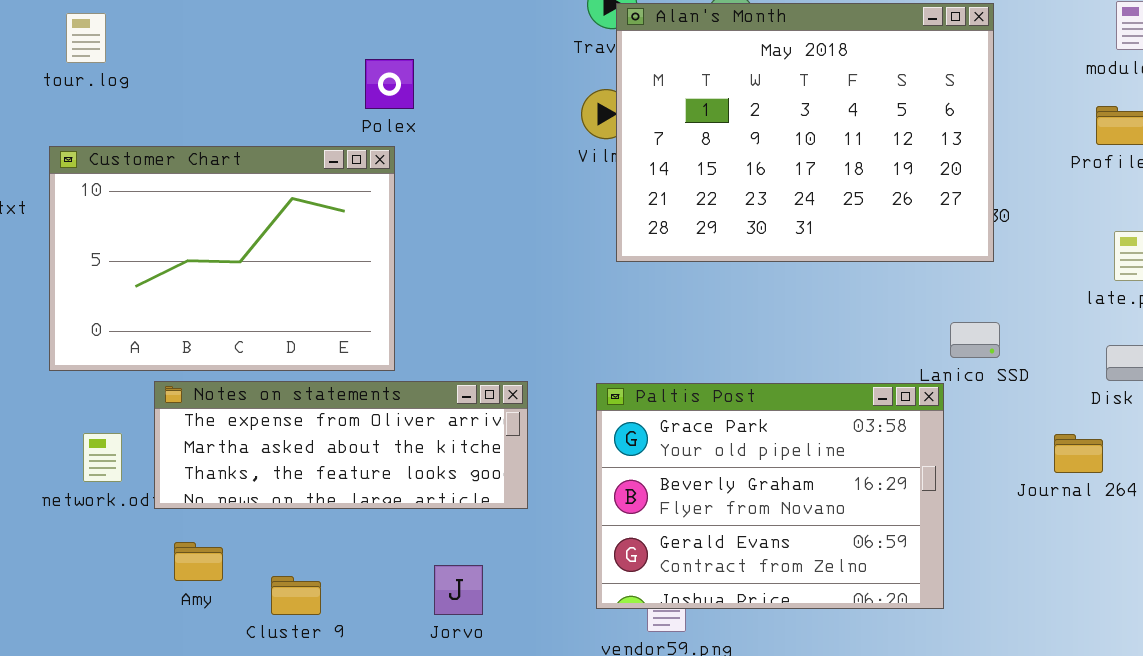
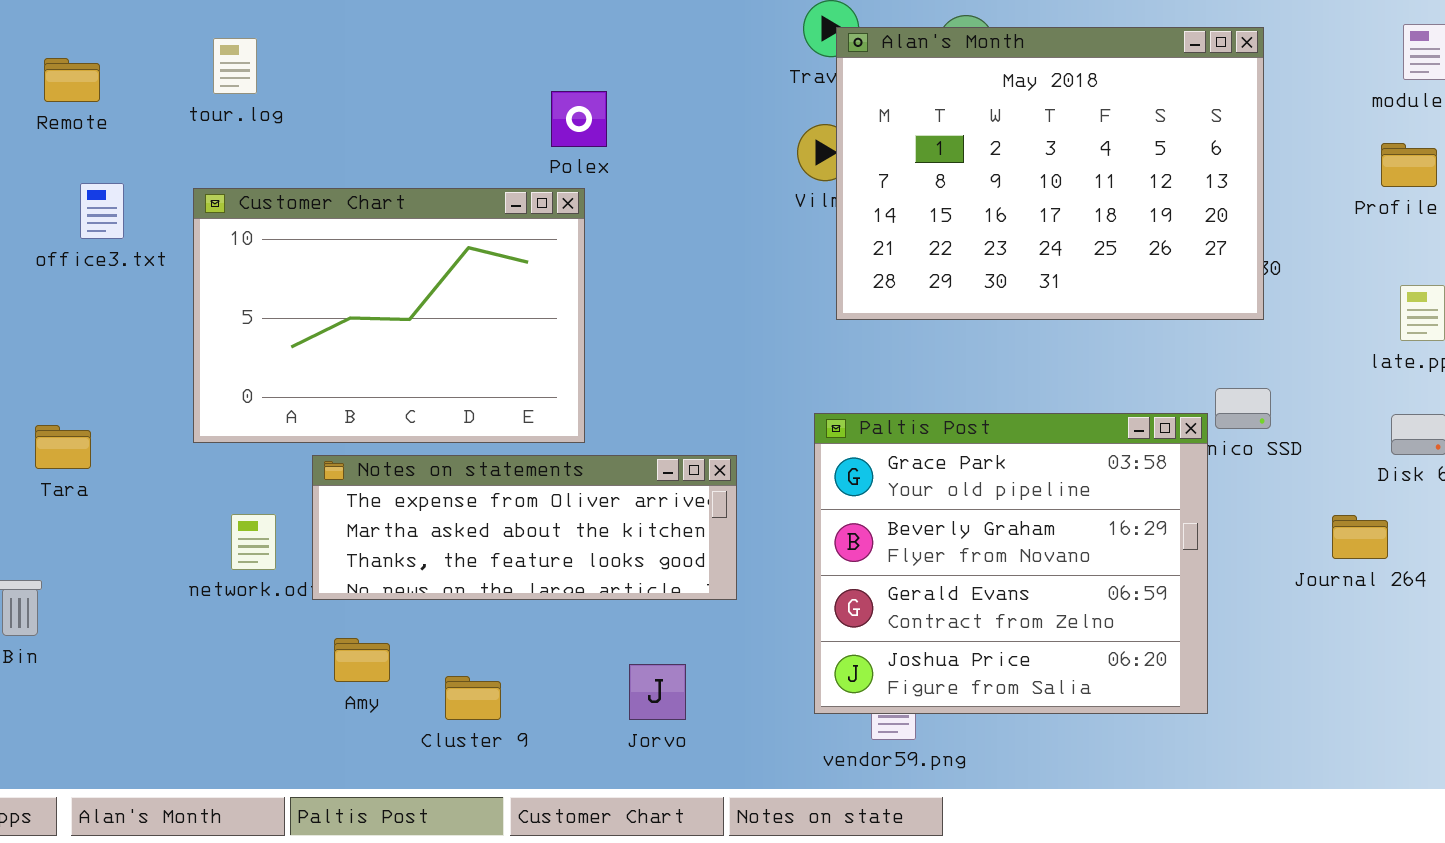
Paltis Post: [596,383,944,609] -> [814,413,1208,714], resized

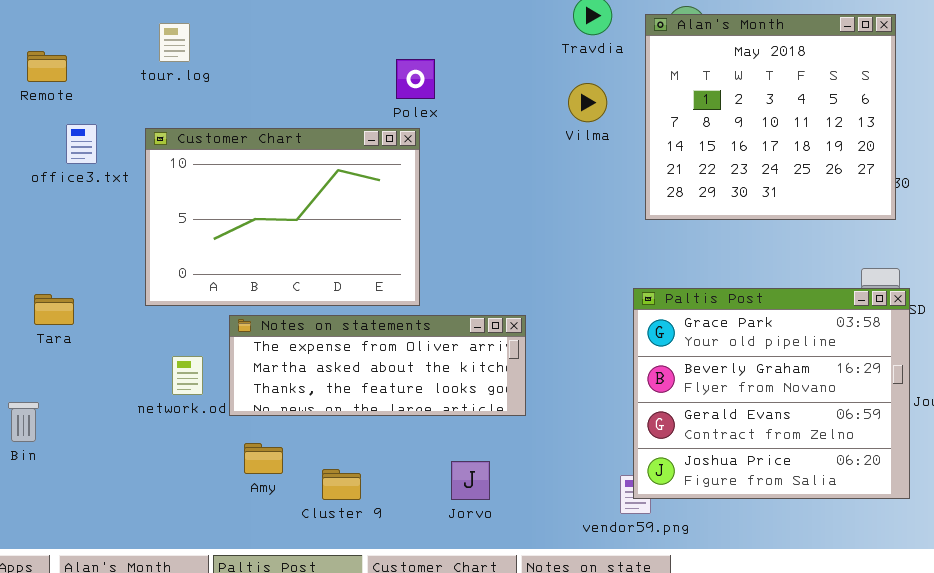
Alan's Month: [836,27,1264,320] -> [645,14,896,220], resized
Remote: [44,58,100,102] -> [27,51,67,82], moved
Paltis Post: [814,413,1208,714] -> [633,288,910,499], moved

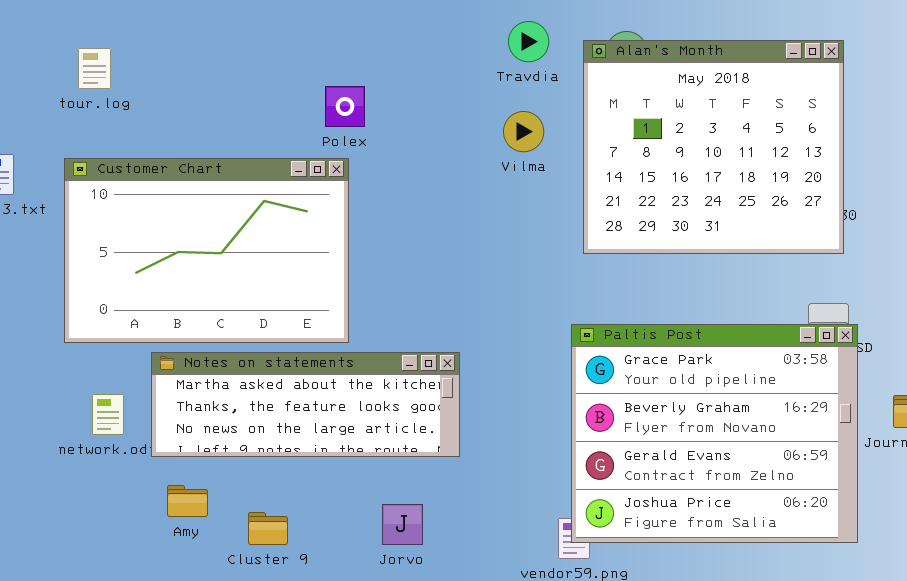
Notes on statements: [229,315,526,416] -> [151,352,460,457], scrolled down 1 row

